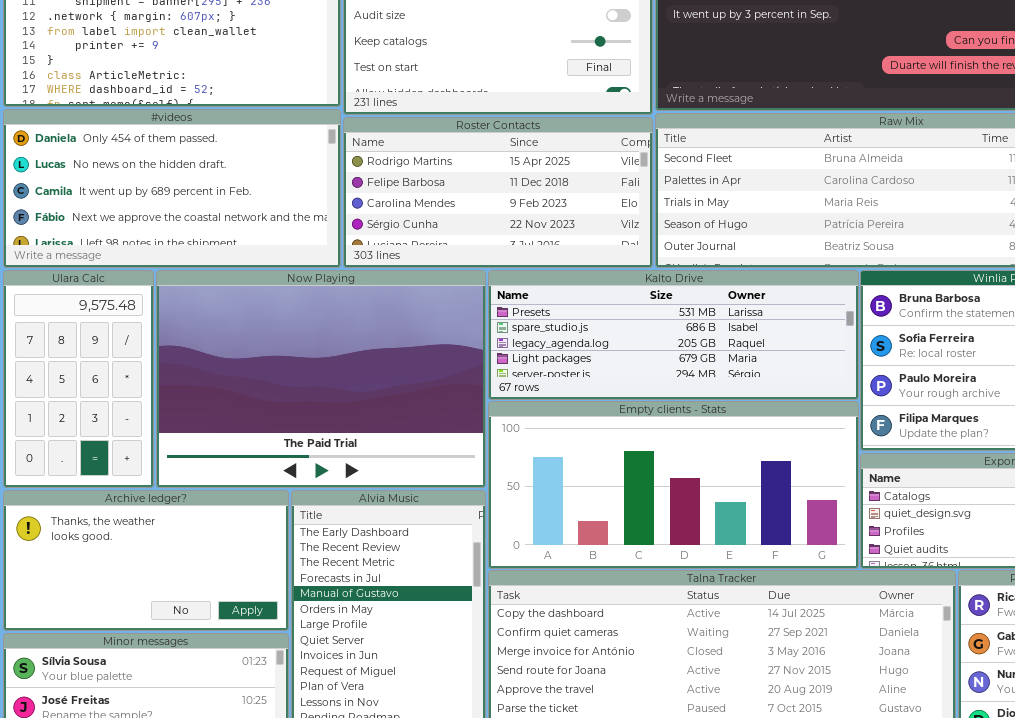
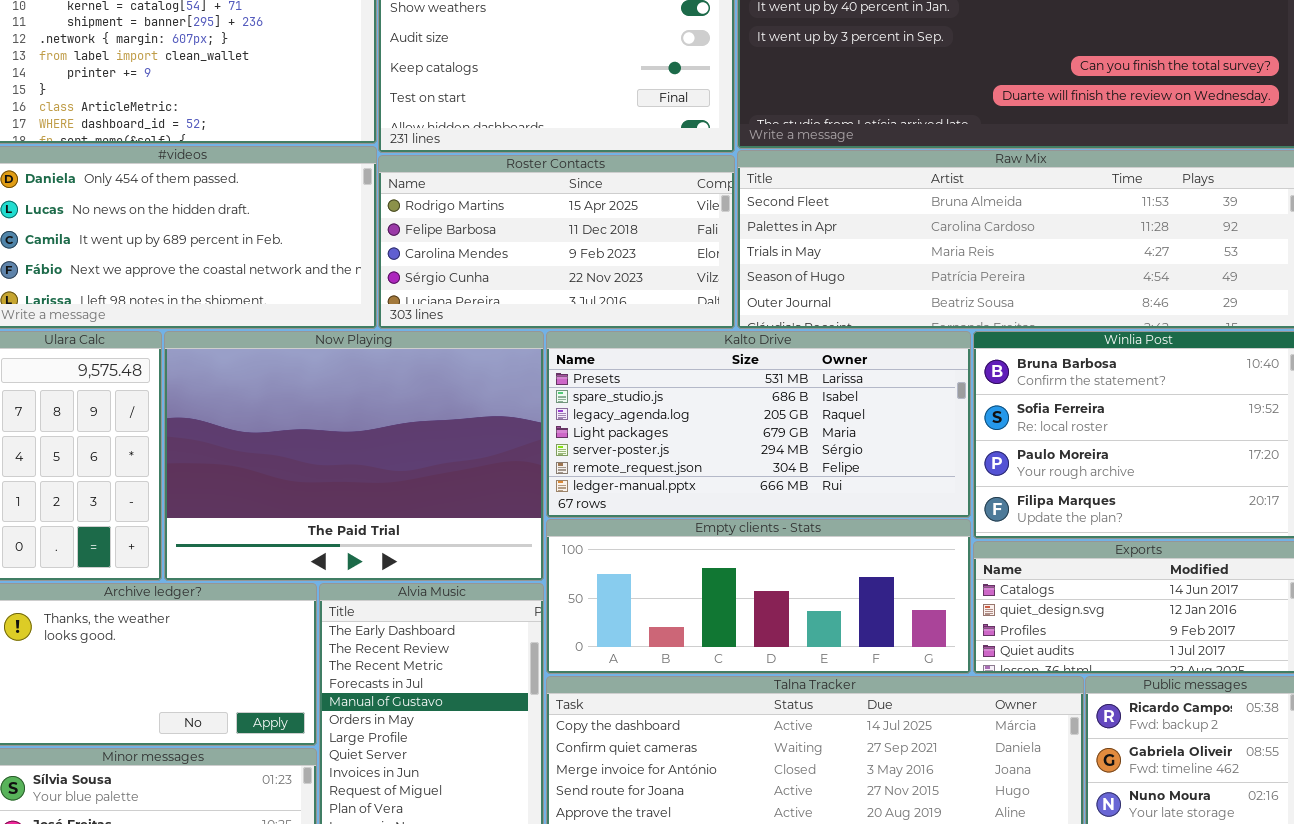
Kalto Drive: [488,270,859,400] -> [546,331,971,518], resized
Empty clients - Stats: [488,401,859,569] -> [546,519,971,674], resized

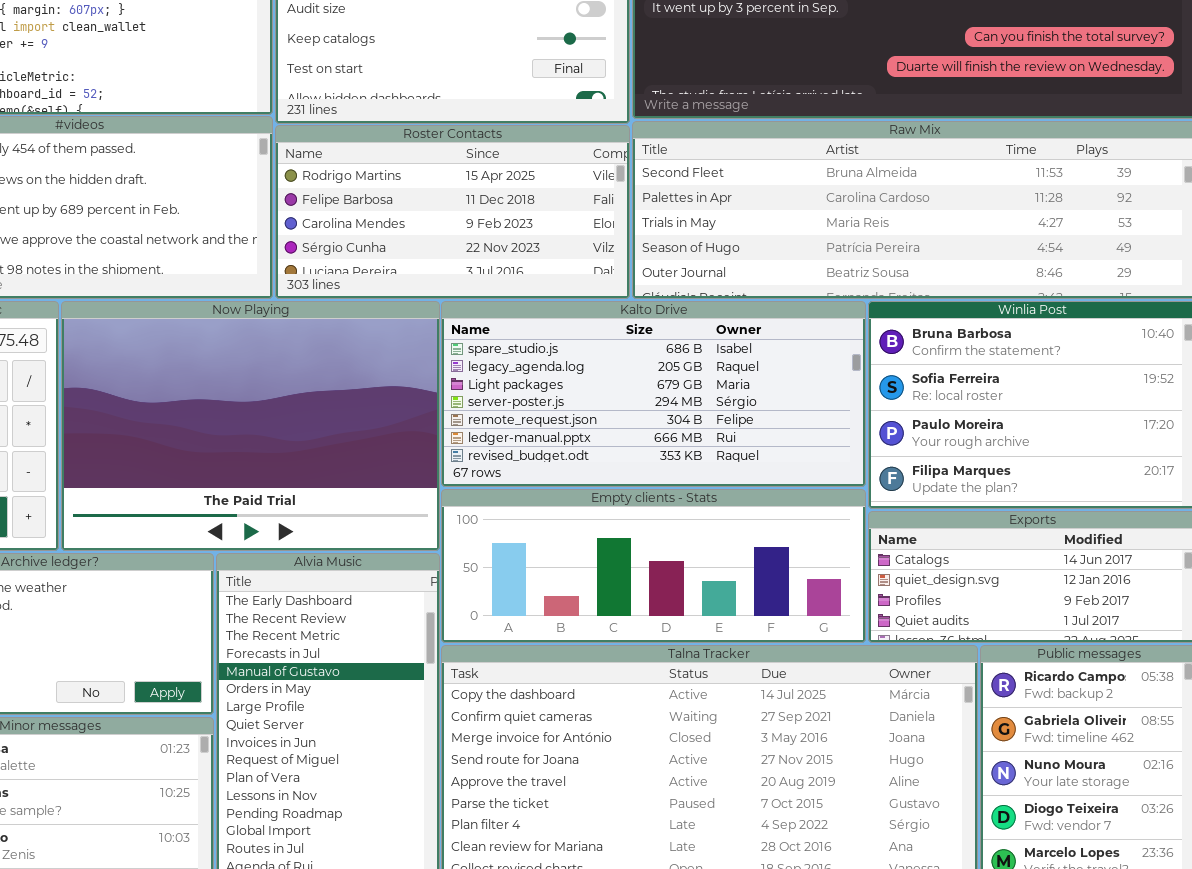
Kalto Drive: [546,331,971,518] -> [441,301,866,487], scrolled down 1 row

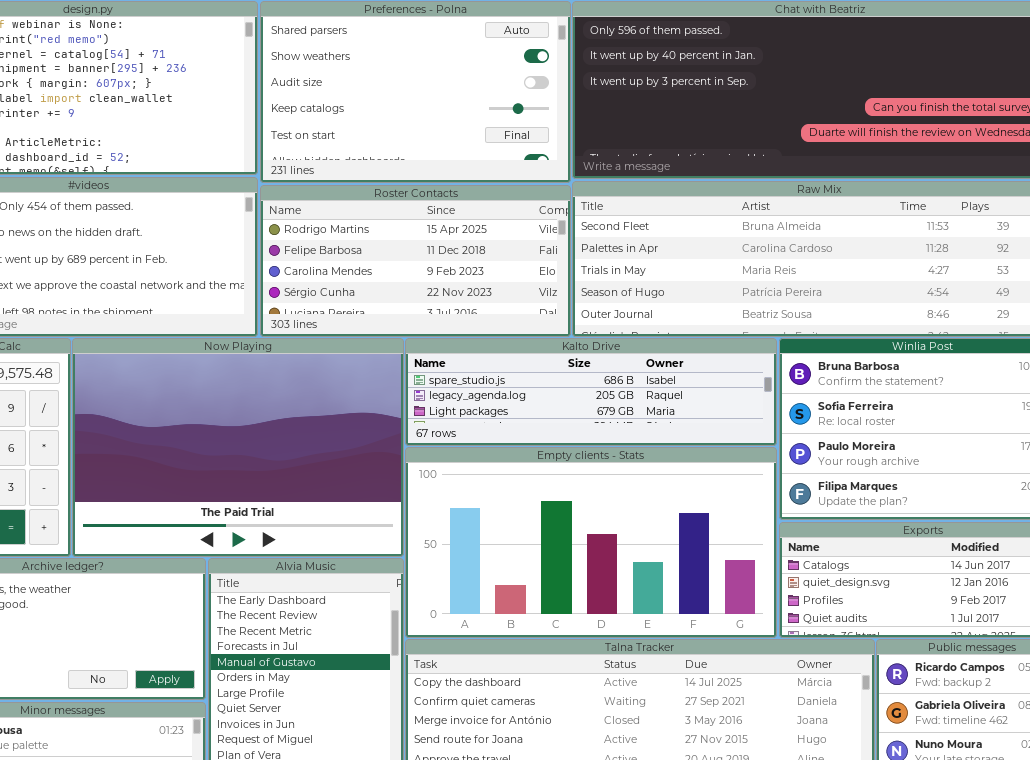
Kalto Drive: [441,301,866,487] -> [405,338,777,446], resized
Empty clients - Stats: [441,489,866,643] -> [405,447,777,638], resized

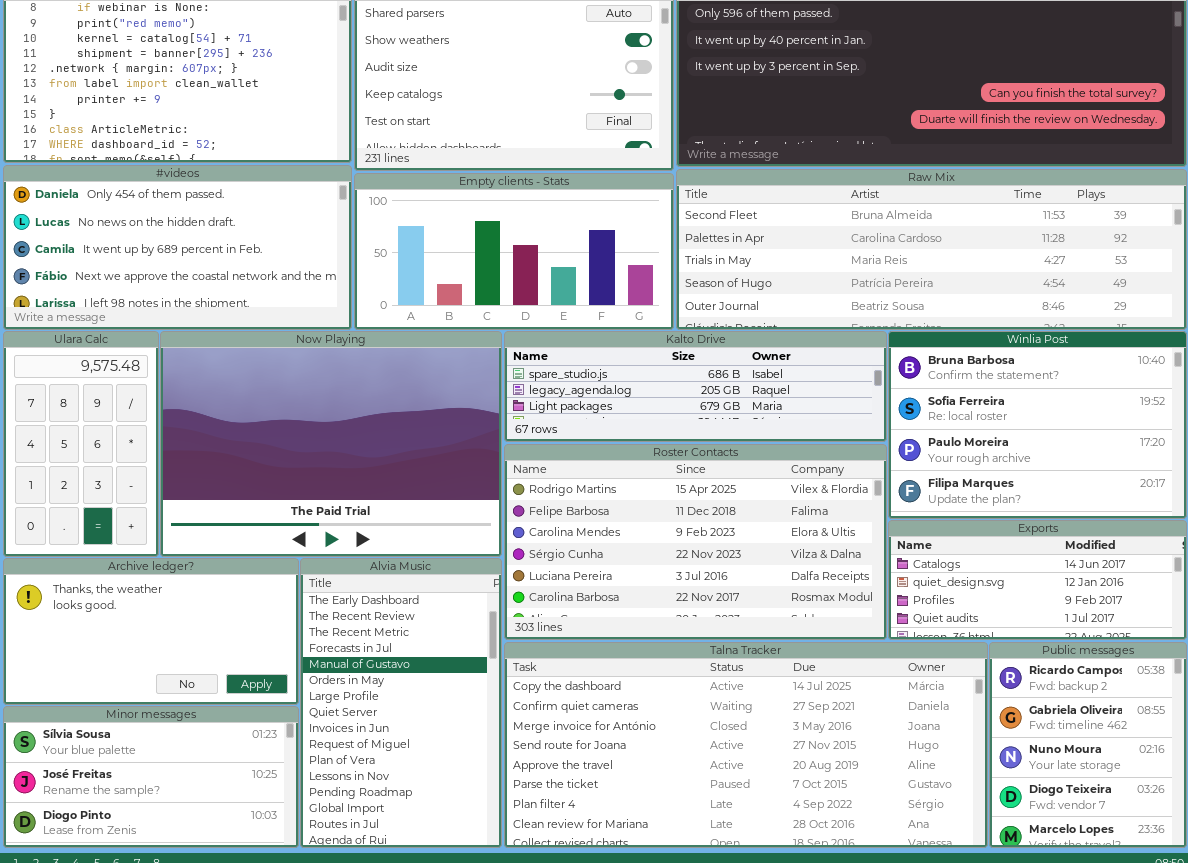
Roster Contacts: [260,185,571,337] -> [504,444,887,640], moved, resized
Empty clients - Stats: [405,447,777,638] -> [354,173,674,330], moved, resized

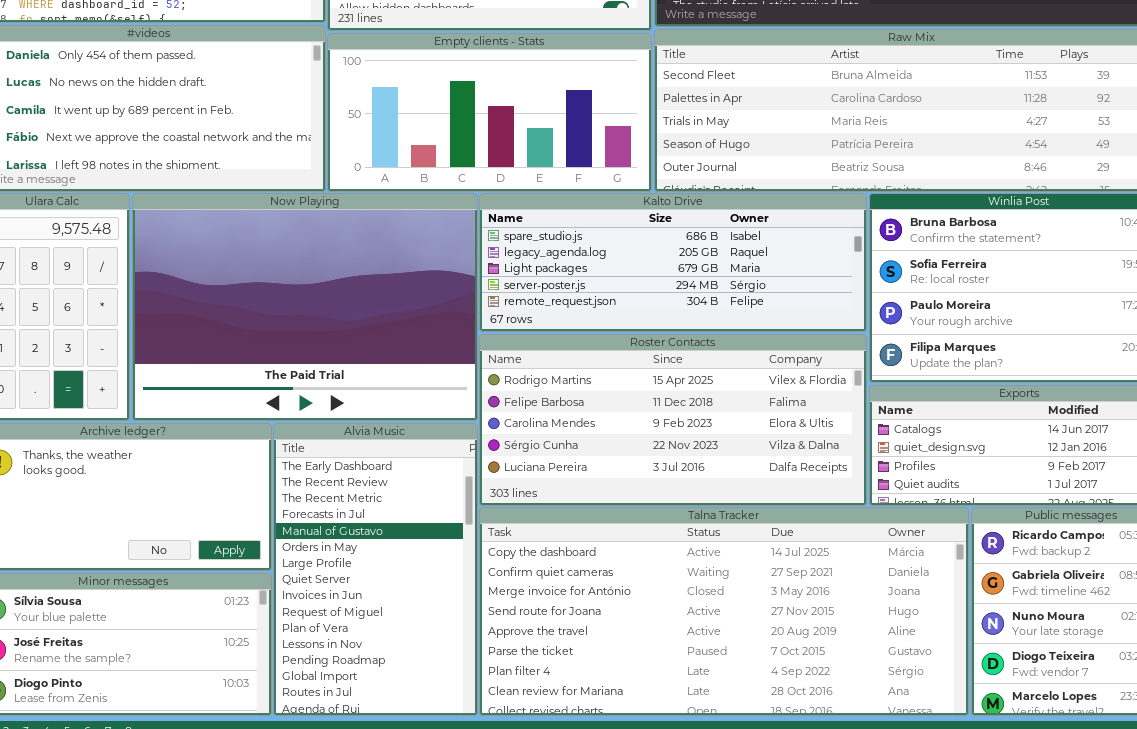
Kalto Drive: [504,331,887,442] -> [479,193,867,332], resized
Roster Contacts: [504,444,887,640] -> [479,334,867,506], resized

